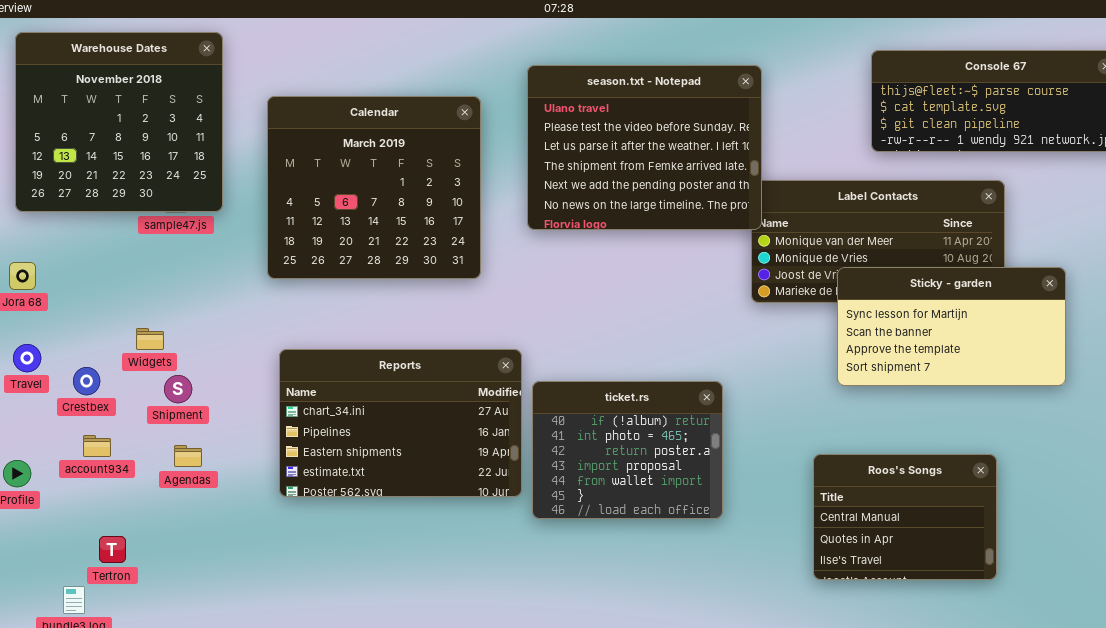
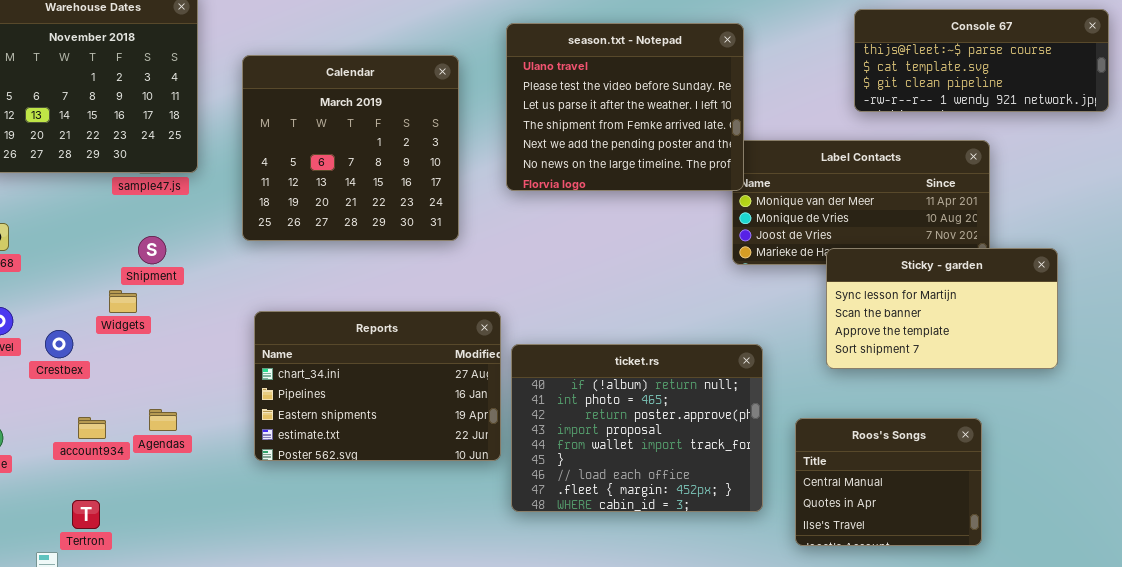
Sticky - garden: [837,267,1066,386] -> [826,248,1058,369], moved
Shipment: [164,375,192,403] -> [138,236,166,264], moved
ticket.rs: [532,381,723,519] -> [511,344,763,512], resized
account934: [83,435,111,457] -> [78,417,106,439], moved

